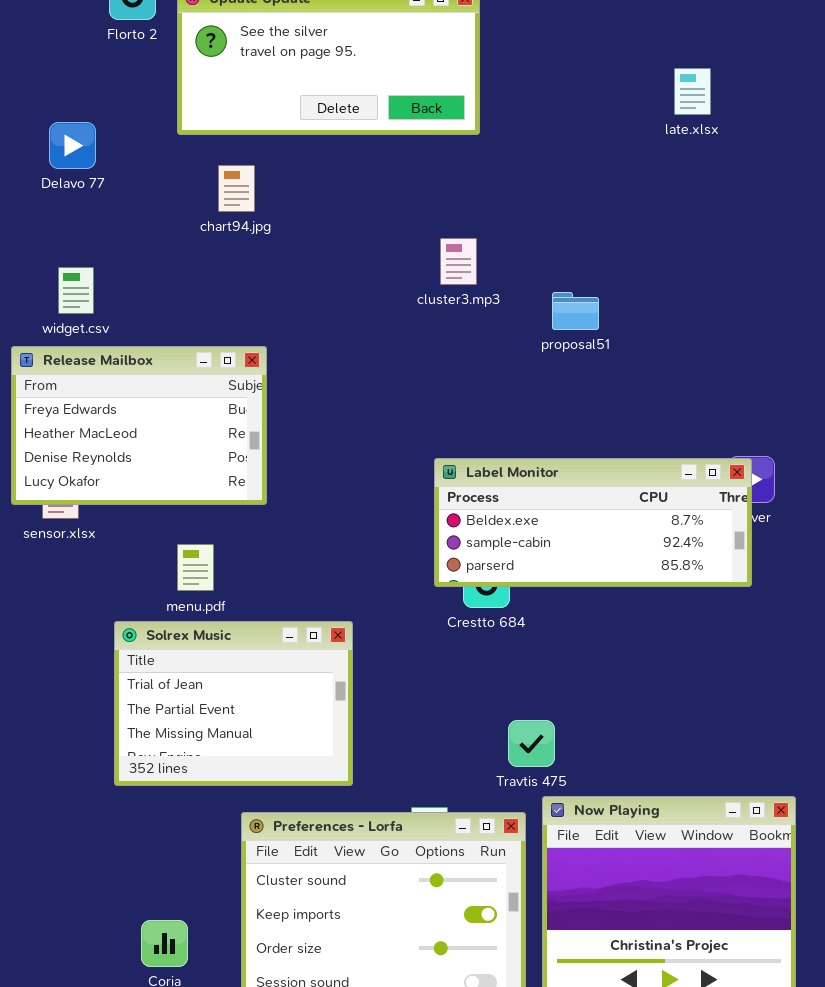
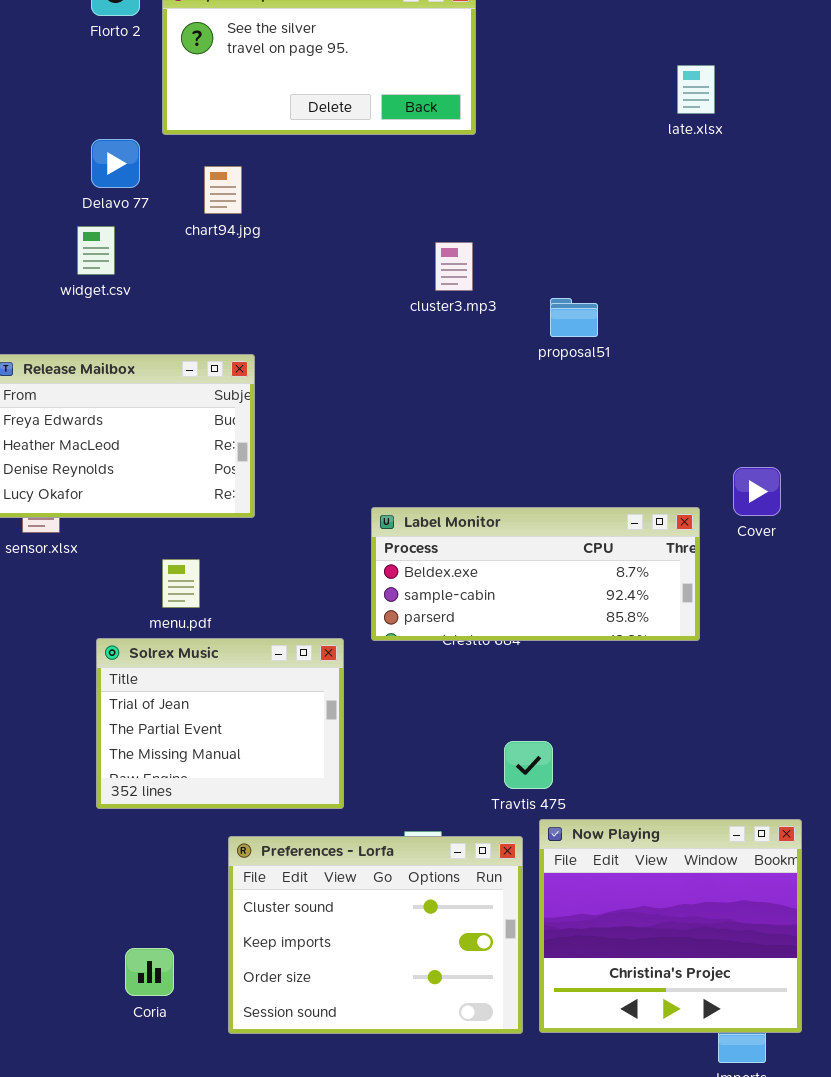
Delavo 77: [49,122,96,169] -> [91,139,140,188], moved
widget.csv: [58,267,94,314] -> [77,226,115,275], moved
Label Monitor: [434,458,752,587] -> [371,507,700,641], moved

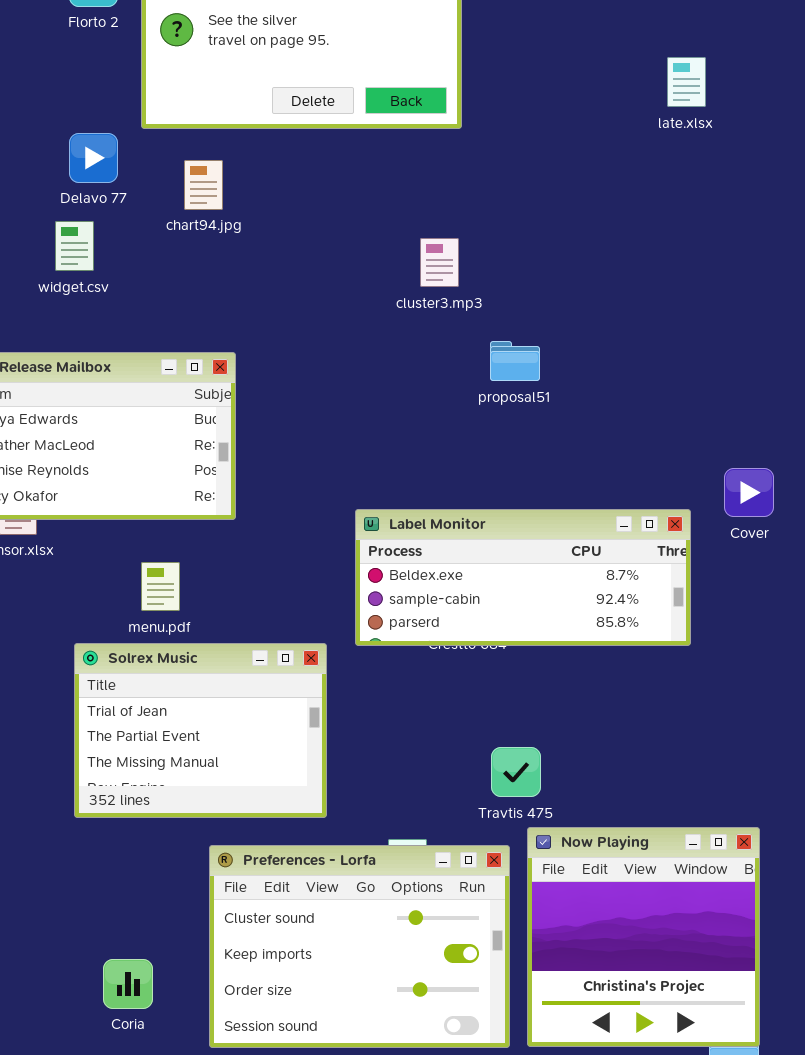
proposal51: [550,298,598,337] -> [490,341,540,381], moved
Now Playing: [539,819,802,1033] -> [527,827,760,1047], resized

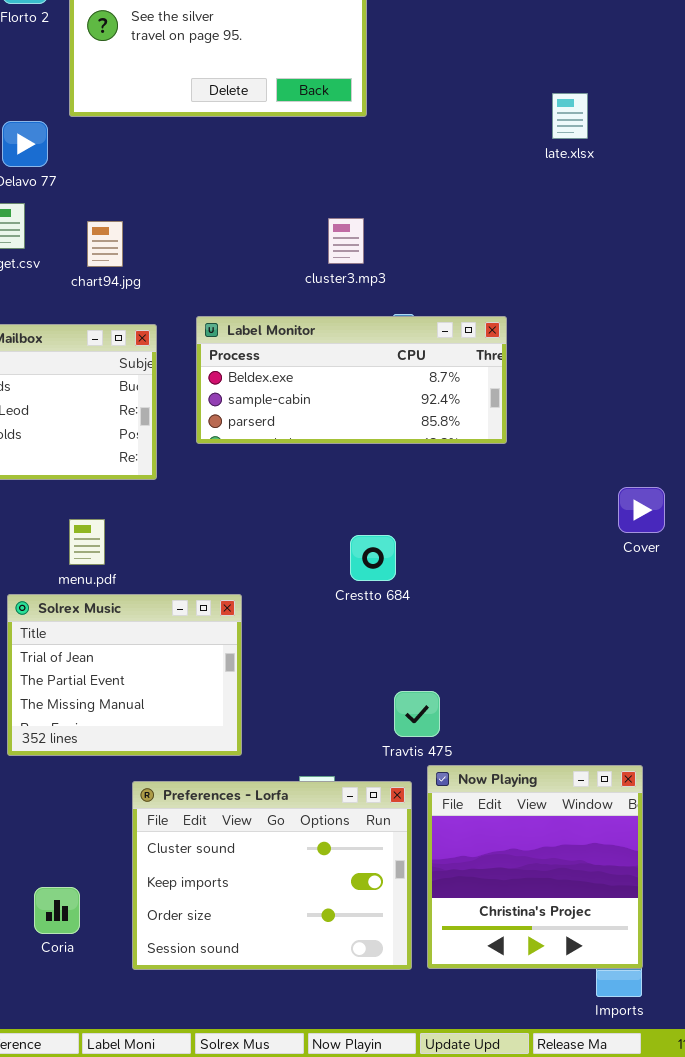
late.xlsx: [667,57,706,107] -> [552,93,588,139], moved
chart94.jpg: [184,160,223,210] -> [87,221,123,267], moved
Cover: [724,468,774,517] -> [618,487,665,533], moved
Label Monitor: [355,509,691,646] -> [196,316,507,444], moved

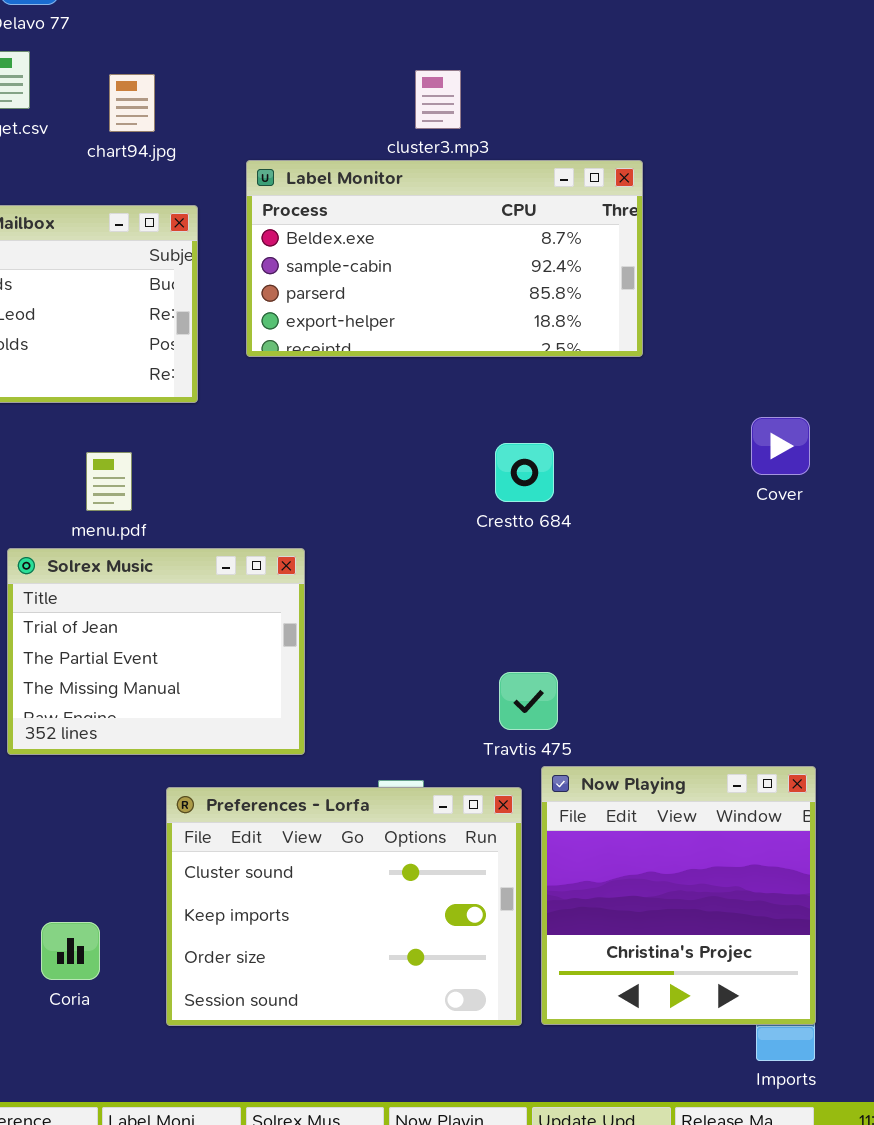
Label Monitor: [196,316,507,444] -> [246,160,643,357], resized
Cover: [618,487,665,533] -> [751,417,810,475], moved
Crestto 684: [350,535,396,581] -> [495,443,554,502], moved

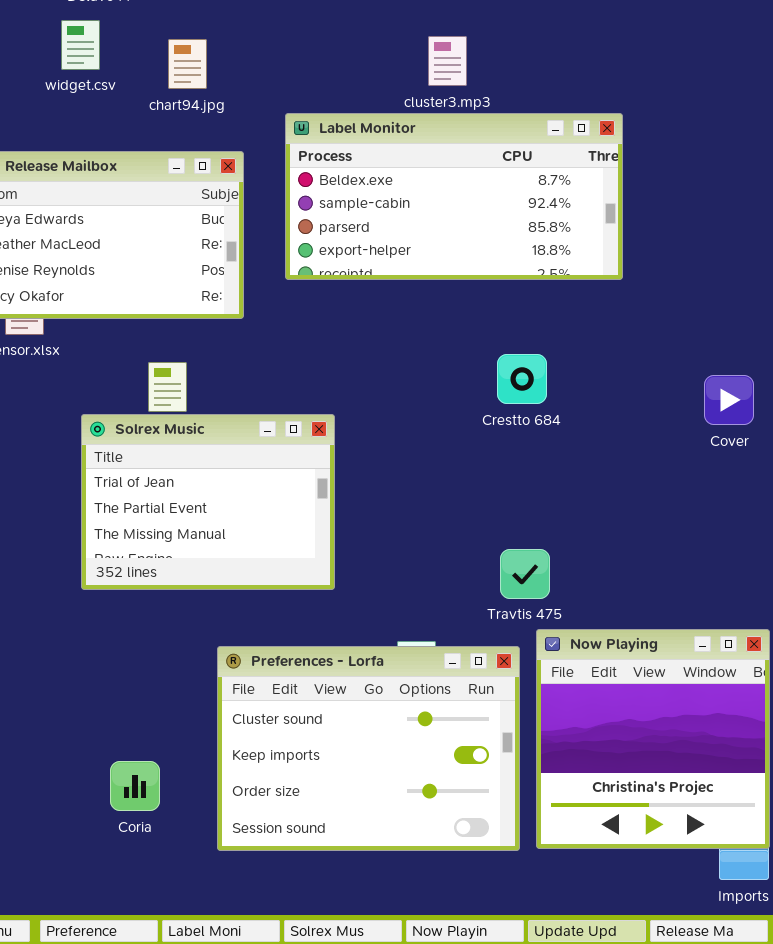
Cover: [751,417,810,475] -> [704,375,754,425], moved
Solrex Music: [7,548,305,755] -> [81,414,335,590], moved

